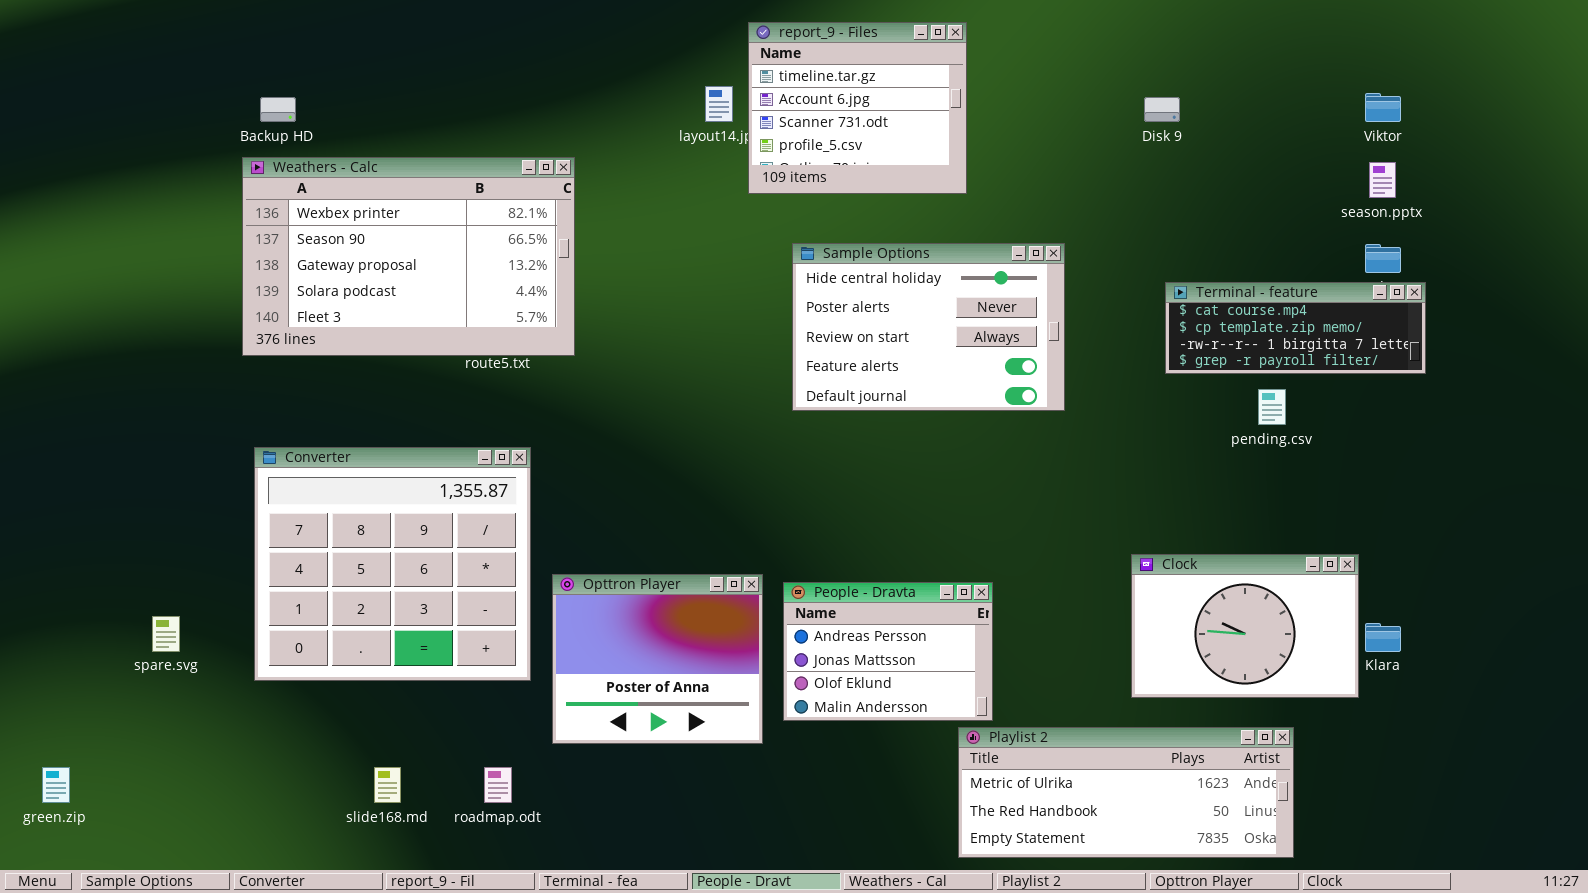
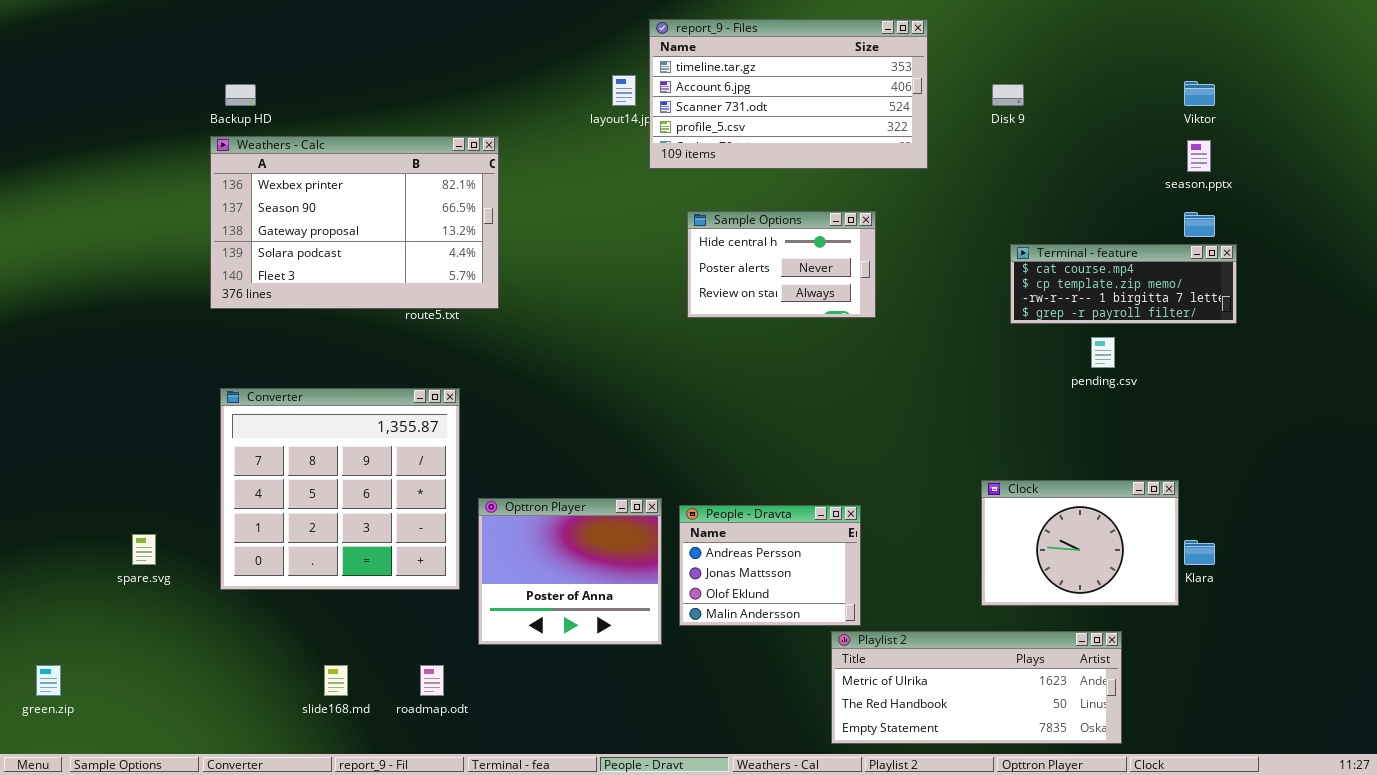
report_9 - Files: [748,22,967,194] -> [649,19,928,169], resized
Sample Options: [792,243,1065,411] -> [687,211,876,318], resized

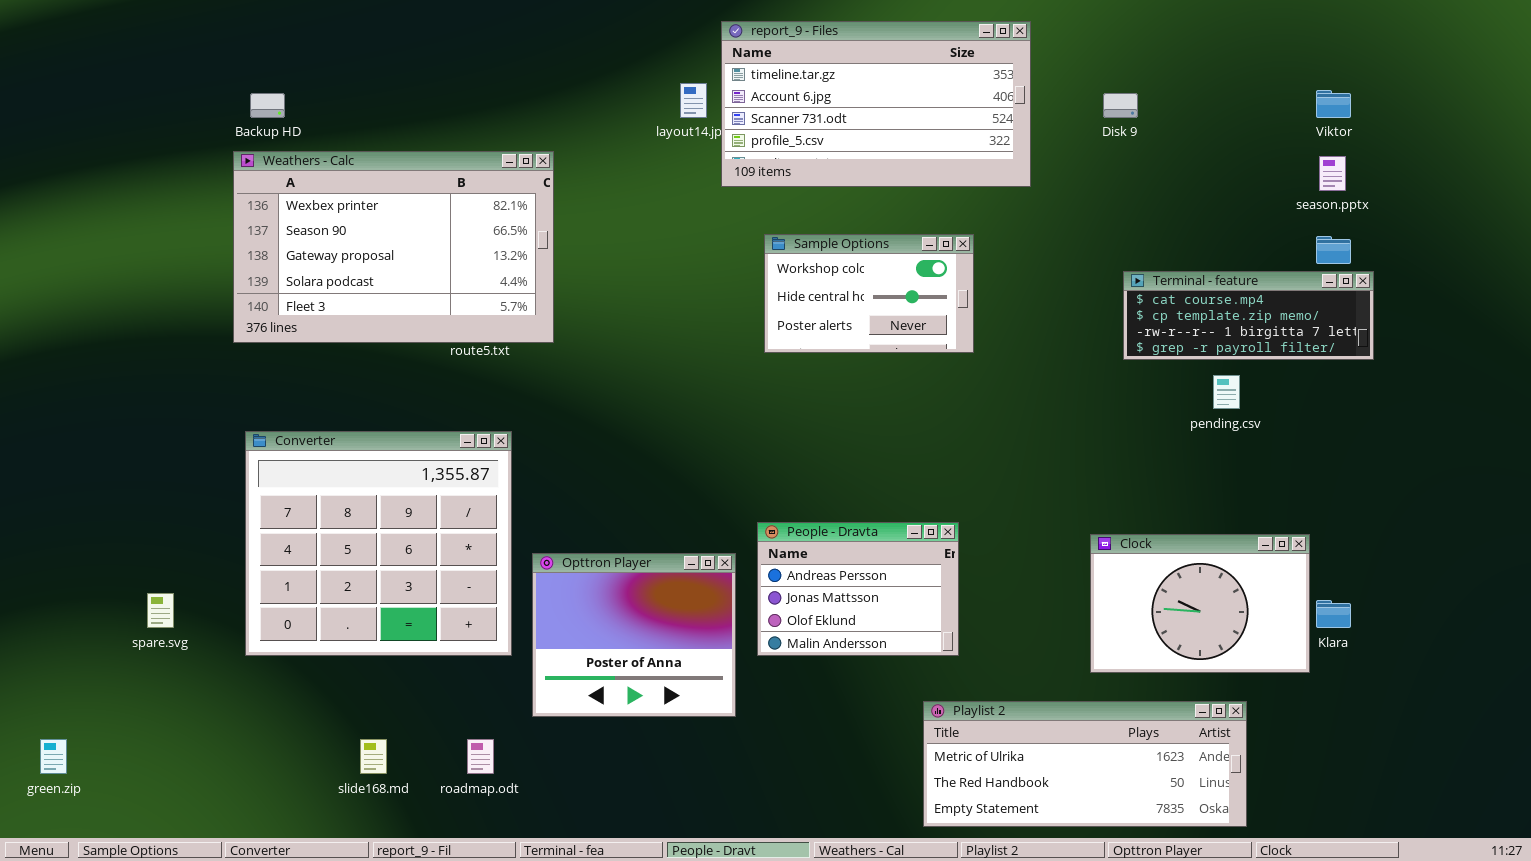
Sample Options: [687,211,876,318] -> [764,234,974,353], scrolled up 1 row
People - Dravta: [679,505,861,626] -> [757,522,959,656], moved

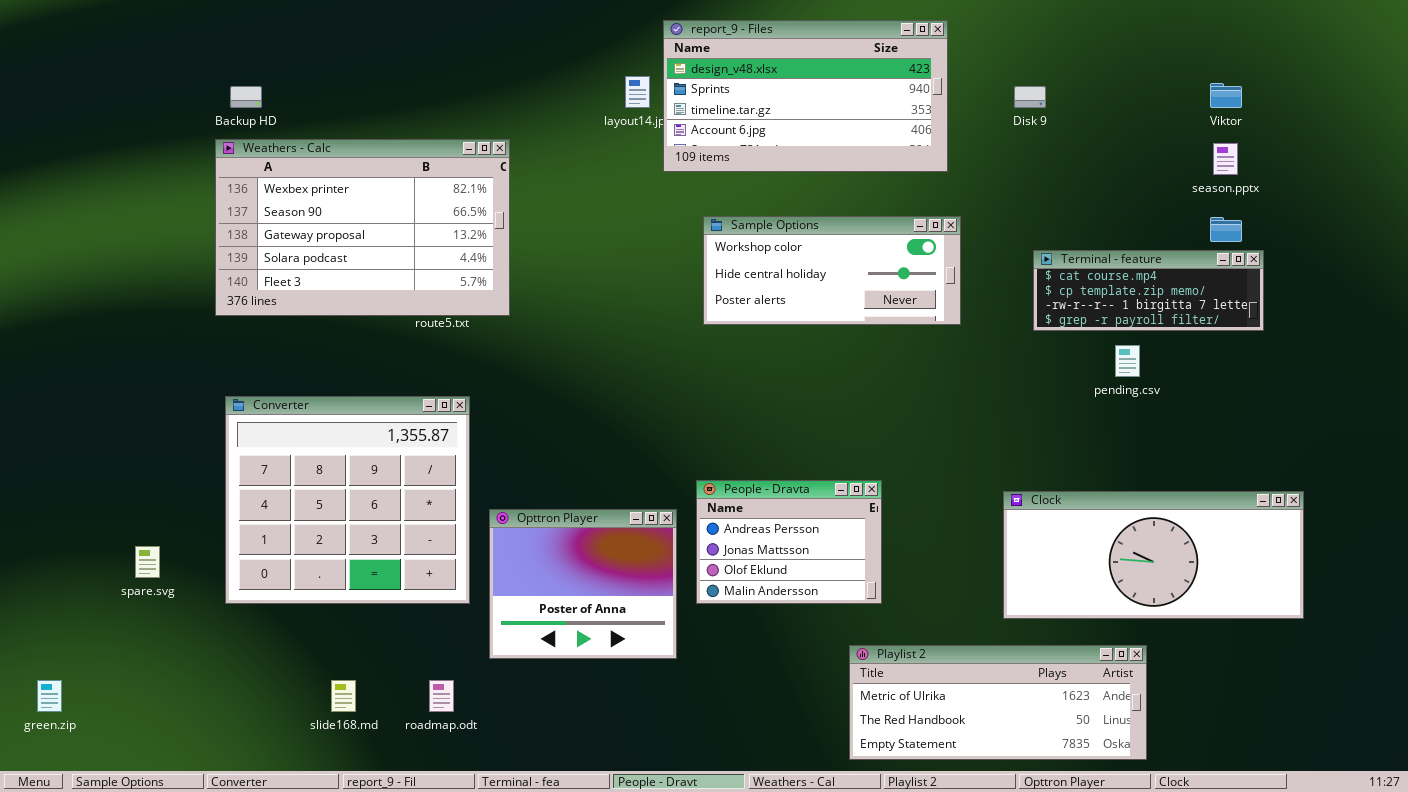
report_9 - Files: [721,21,1031,187] -> [663,20,948,172], scrolled up 2 rows
Sample Options: [764,234,974,353] -> [703,216,961,325], resized
Clock: [1090,534,1310,673] -> [1003,491,1304,619], resized

